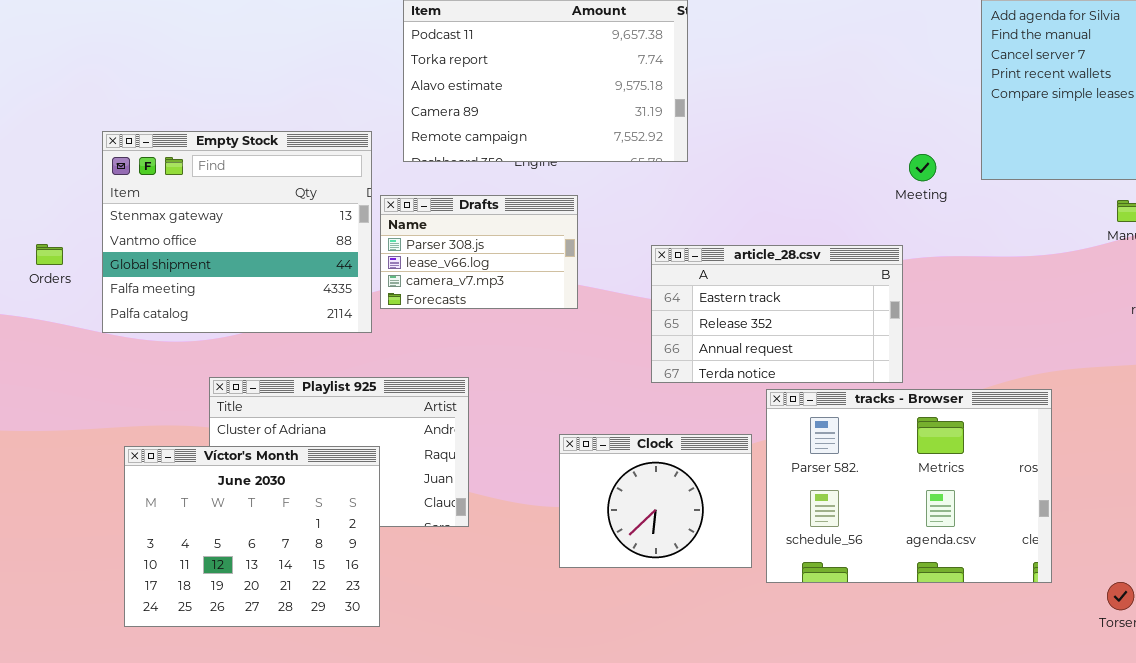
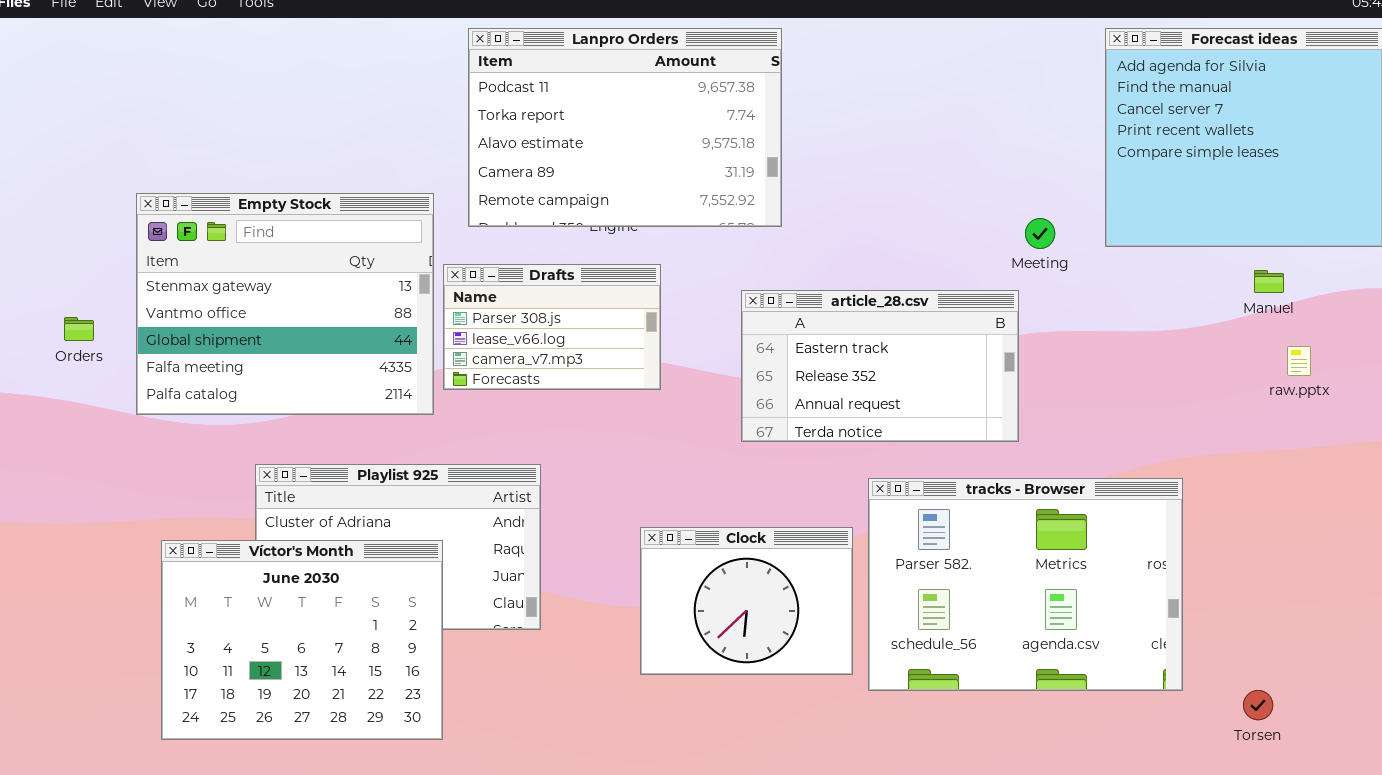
article_28.csv: [651,245,903,383] -> [741,290,1019,442], moved

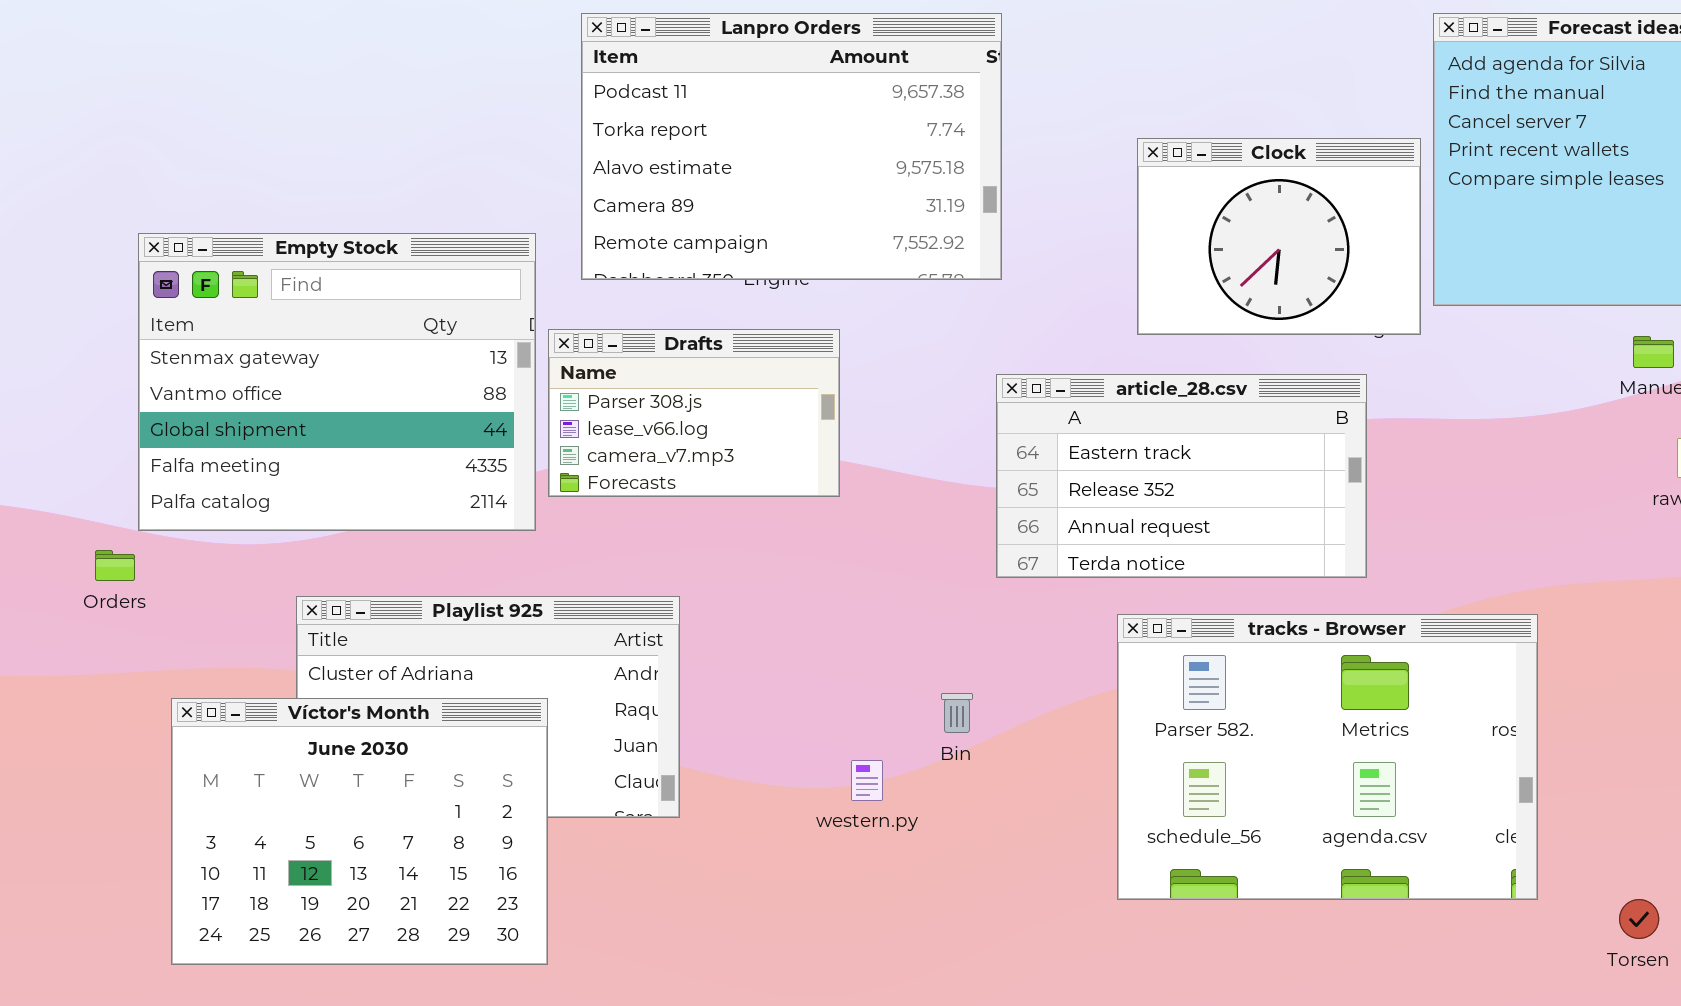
article_28.csv: [741,290,1019,442] -> [996,374,1367,578], moved
Orders: [64,317,94,341] -> [95,550,135,581], moved
Clock: [640,527,853,675] -> [1137,138,1421,335], moved

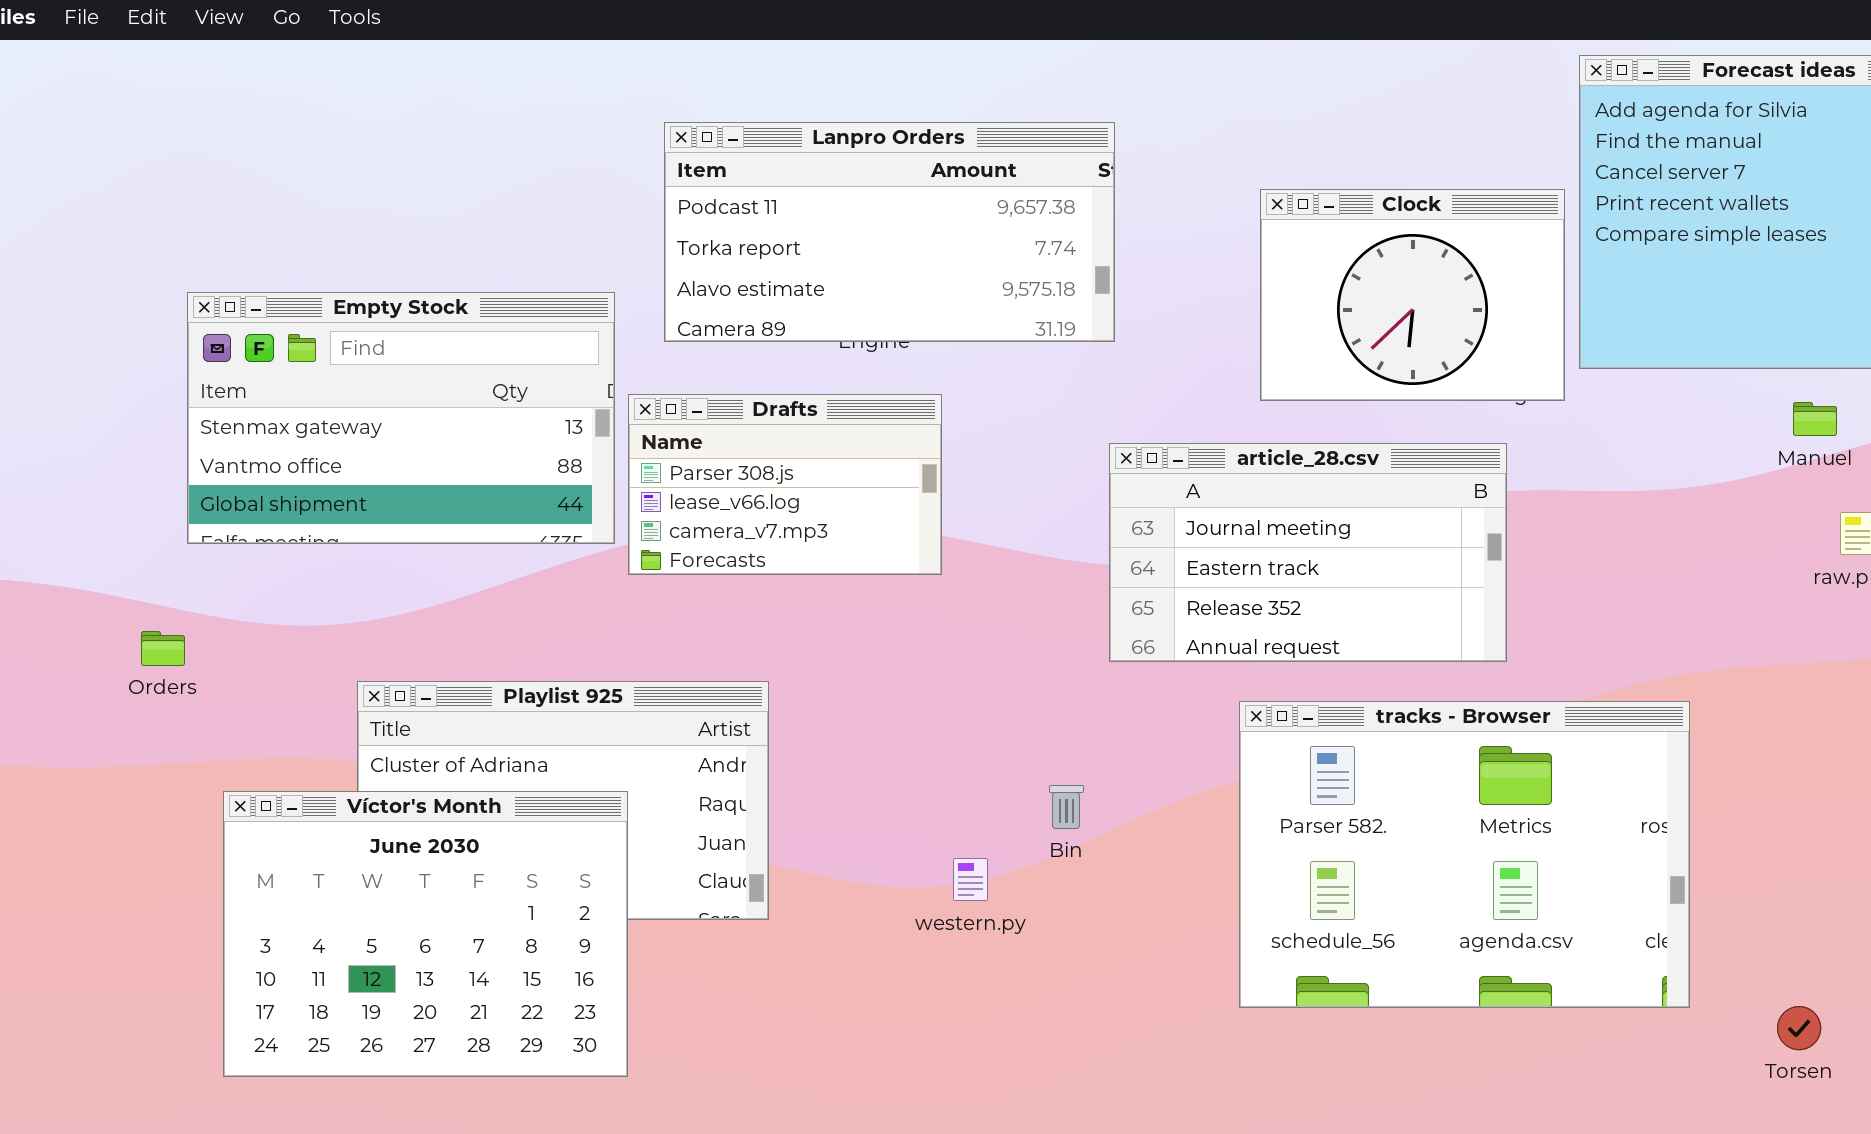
Lanpro Orders: [581,13,1002,280] -> [664,122,1115,342], resized
Empty Stock: [138,233,536,531] -> [187,292,615,544], resized
article_28.csv: [996,374,1367,578] -> [1109,443,1507,662], scrolled up 1 row

